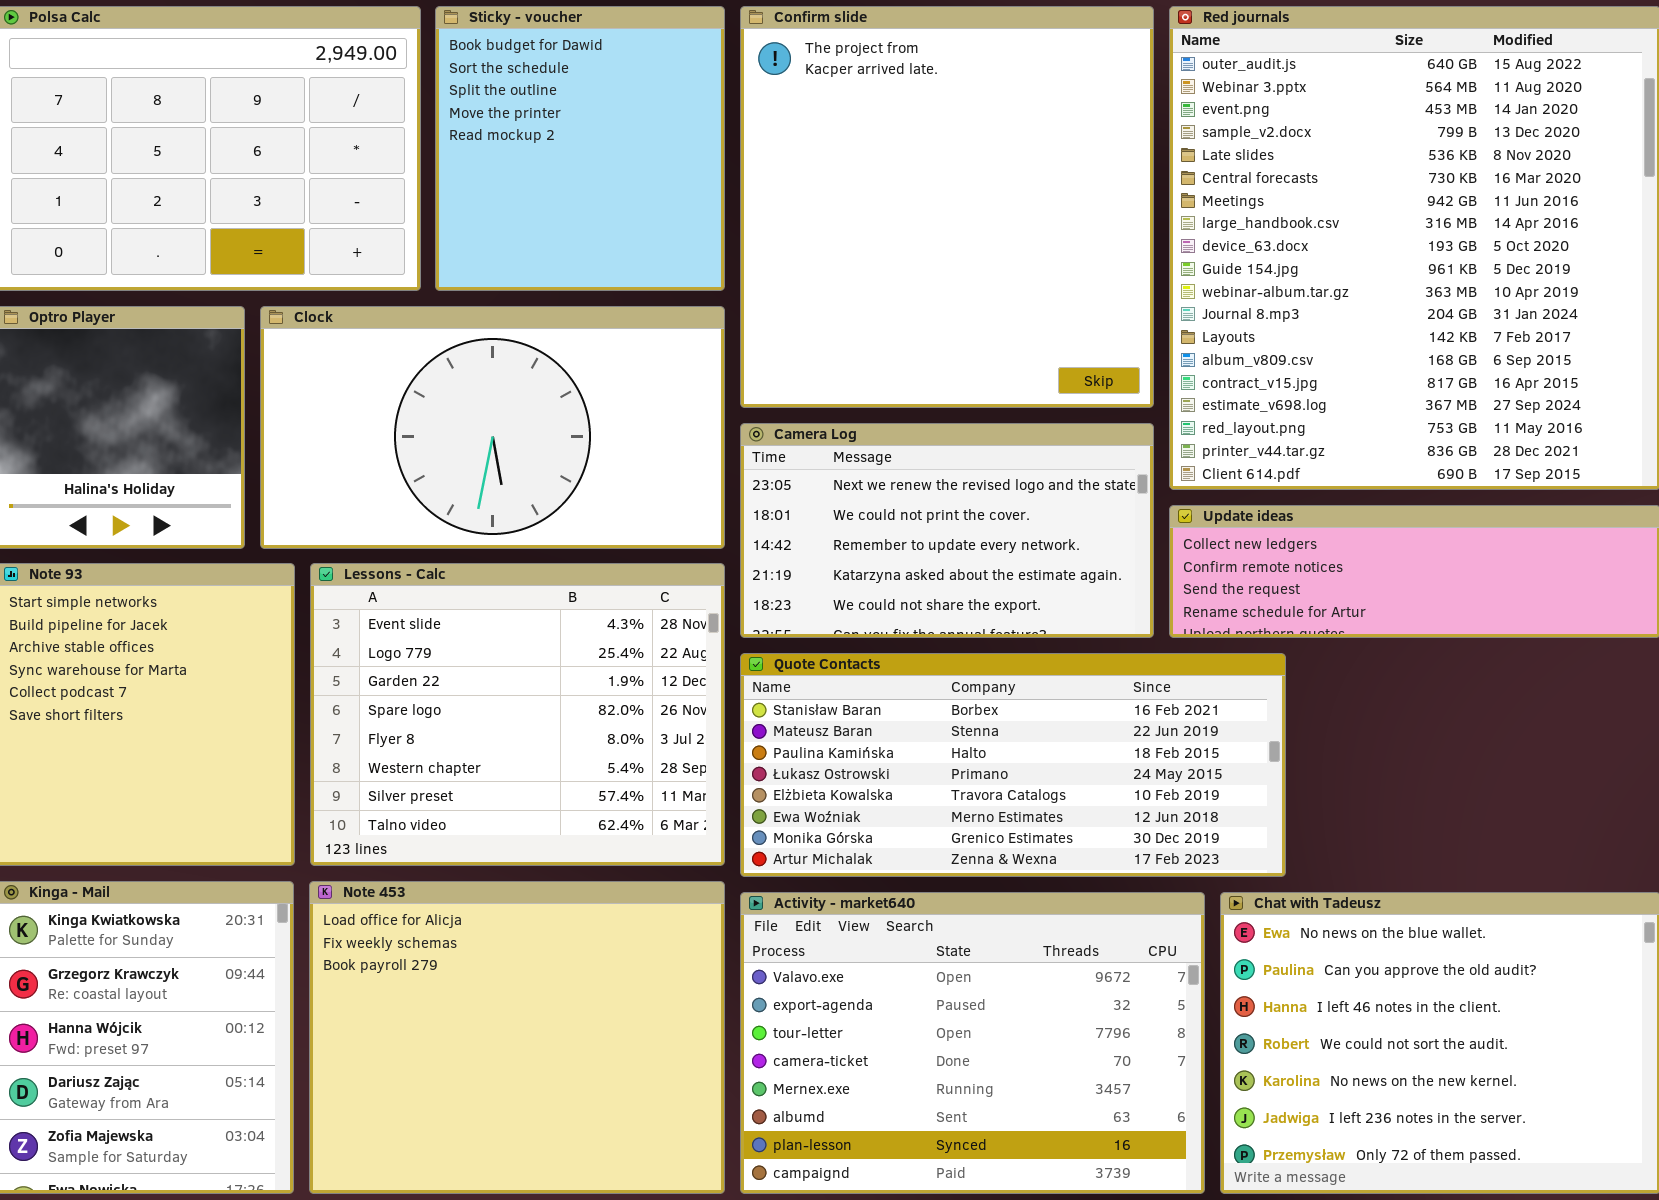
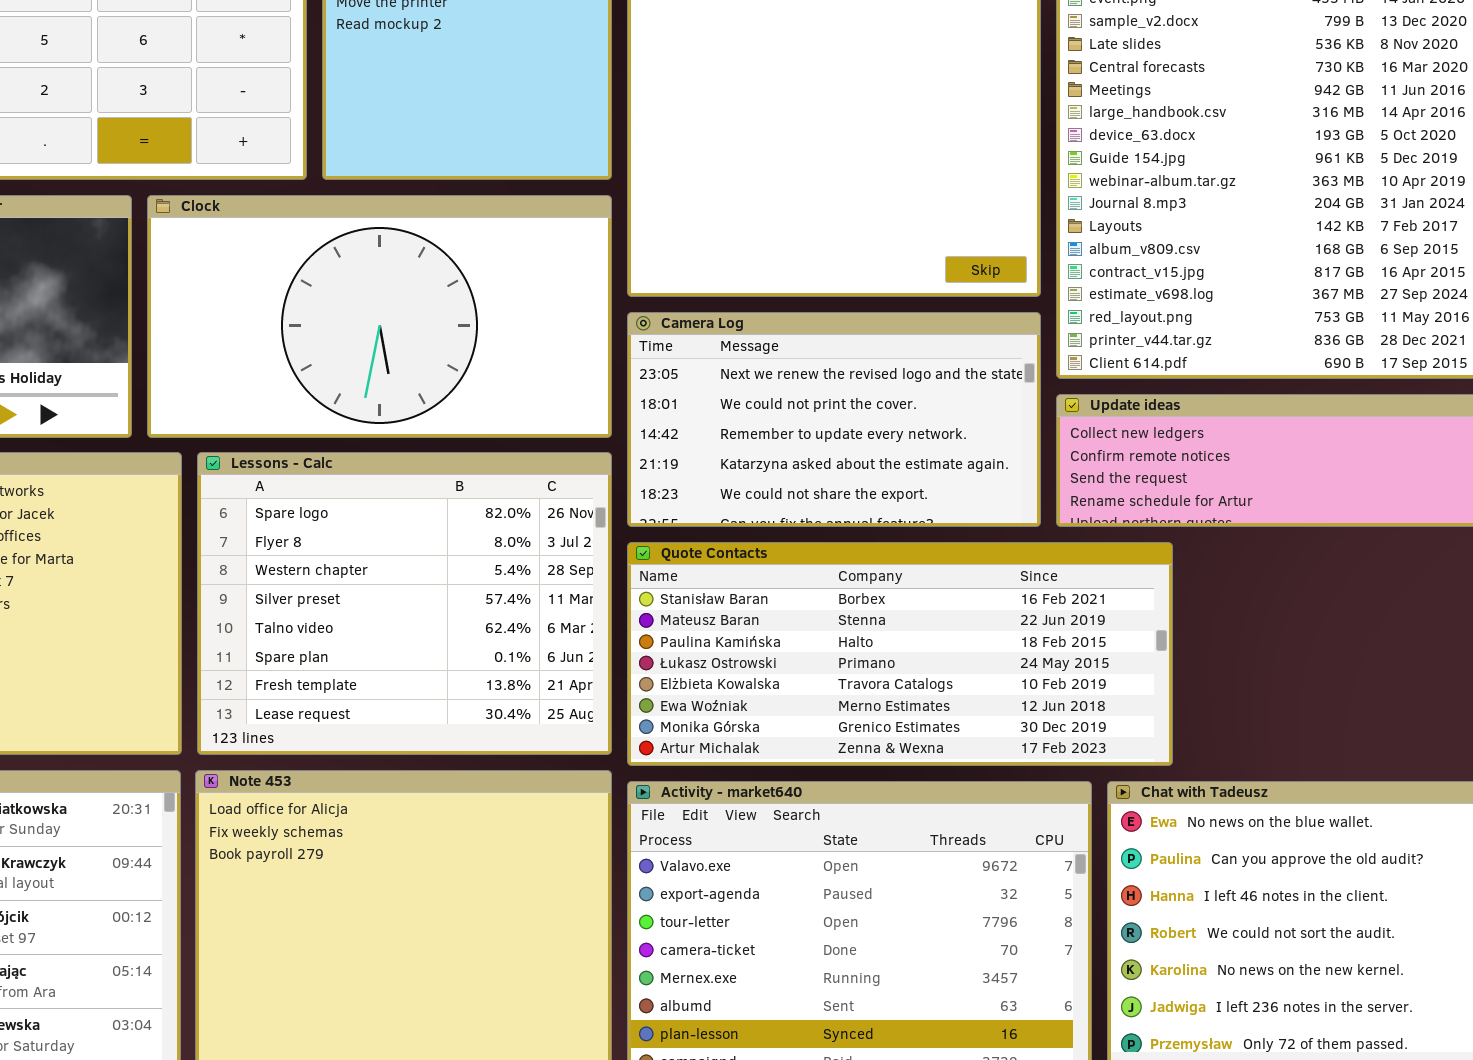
Lessons - Calc: [310,563,725,866] -> [197,452,612,755], scrolled down 3 rows

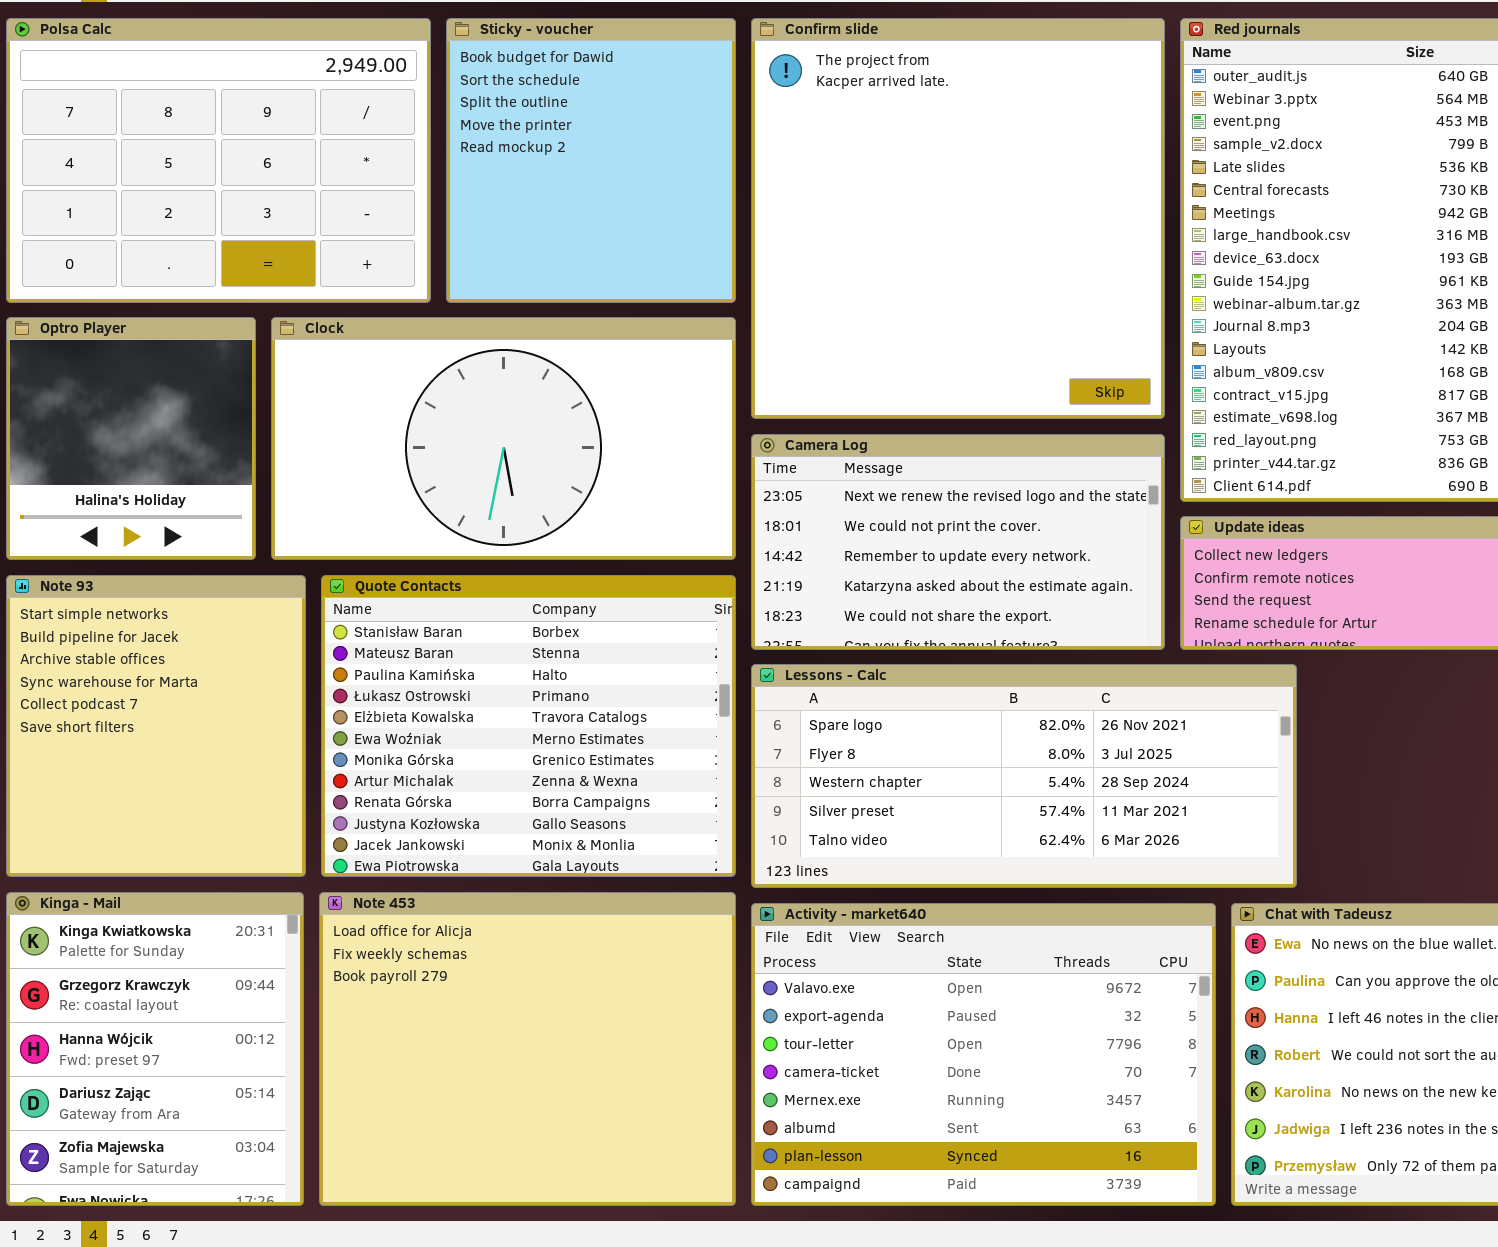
Lessons - Calc: [197,452,612,755] -> [751,664,1297,888], moved, resized
Quote Contacts: [627,542,1173,766] -> [321,575,736,877], moved, resized

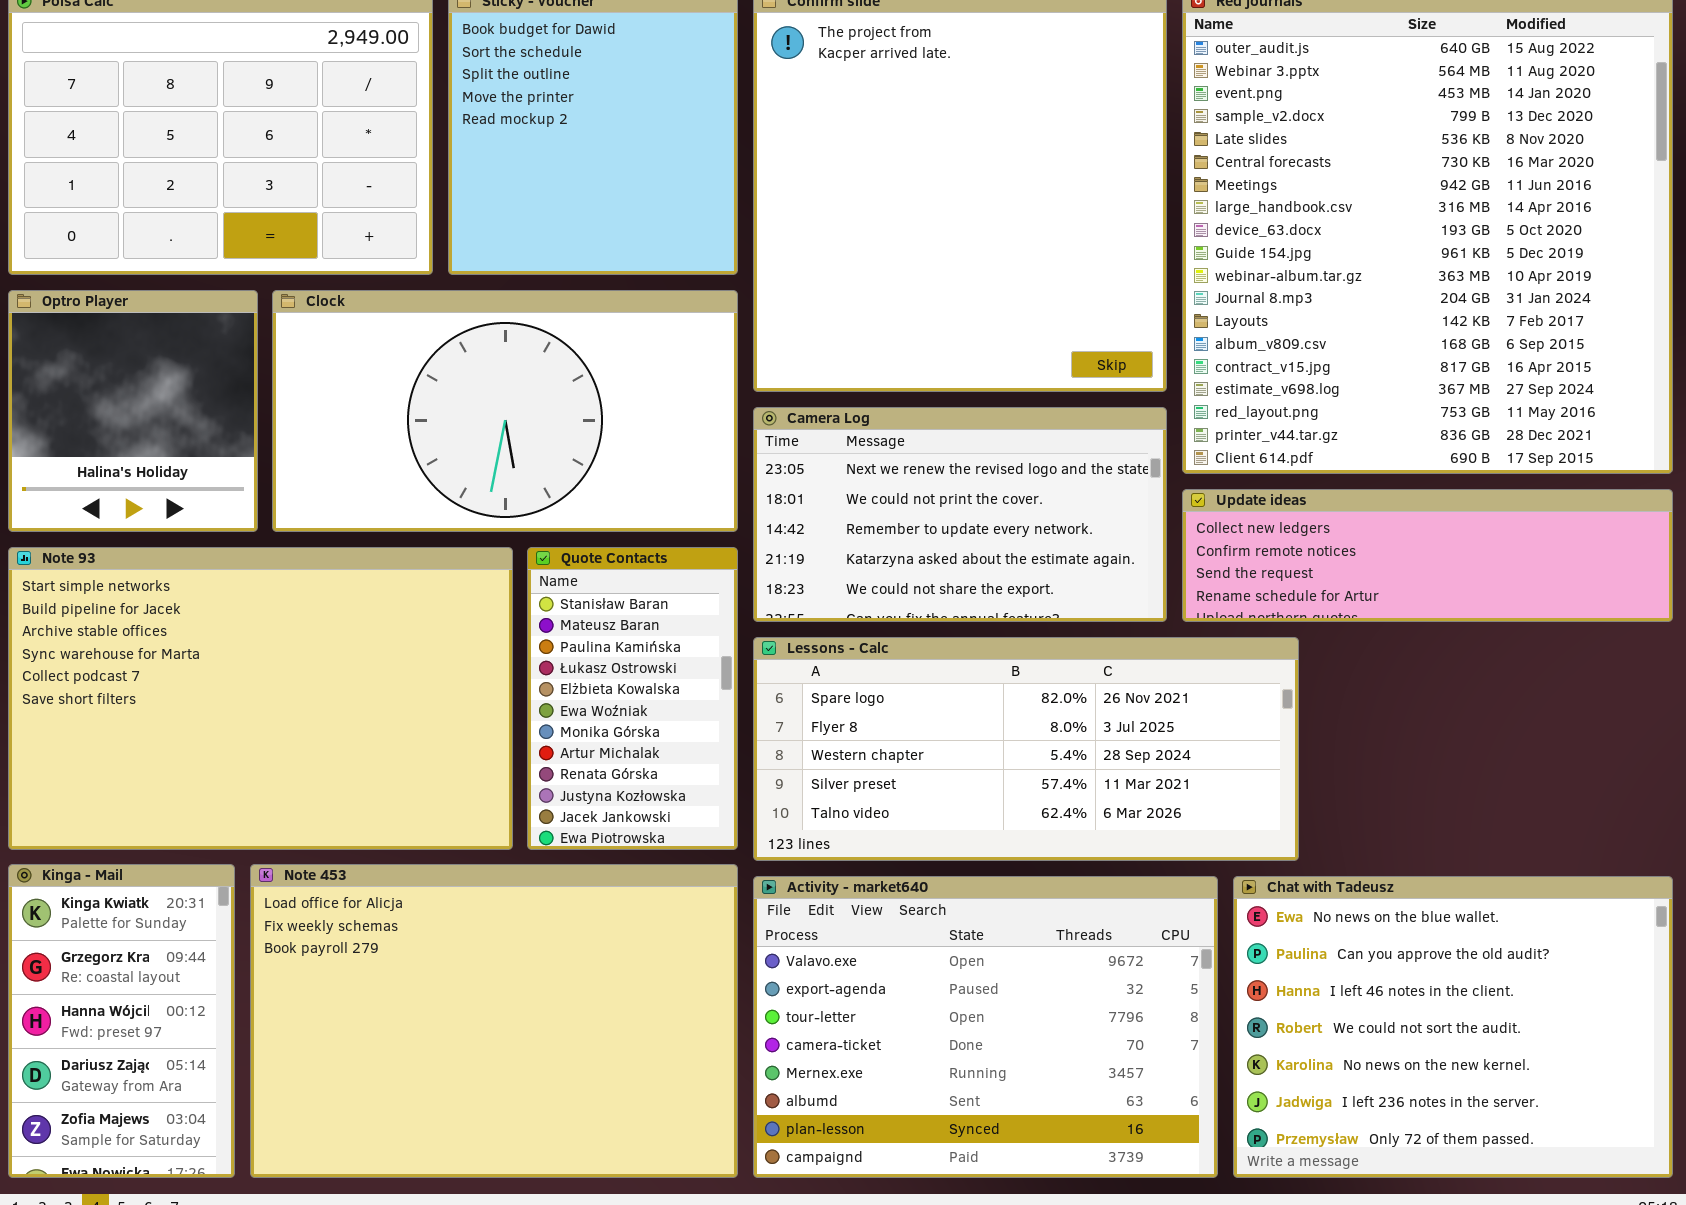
Note 93: [6,575,306,877] -> [8,547,513,850], resized
Quote Contacts: [321,575,736,877] -> [527,547,738,850], resized
Kinga - Mail: [6,892,304,1206] -> [8,864,235,1178], resized
Note 453: [319,892,736,1206] -> [250,864,738,1178], resized

